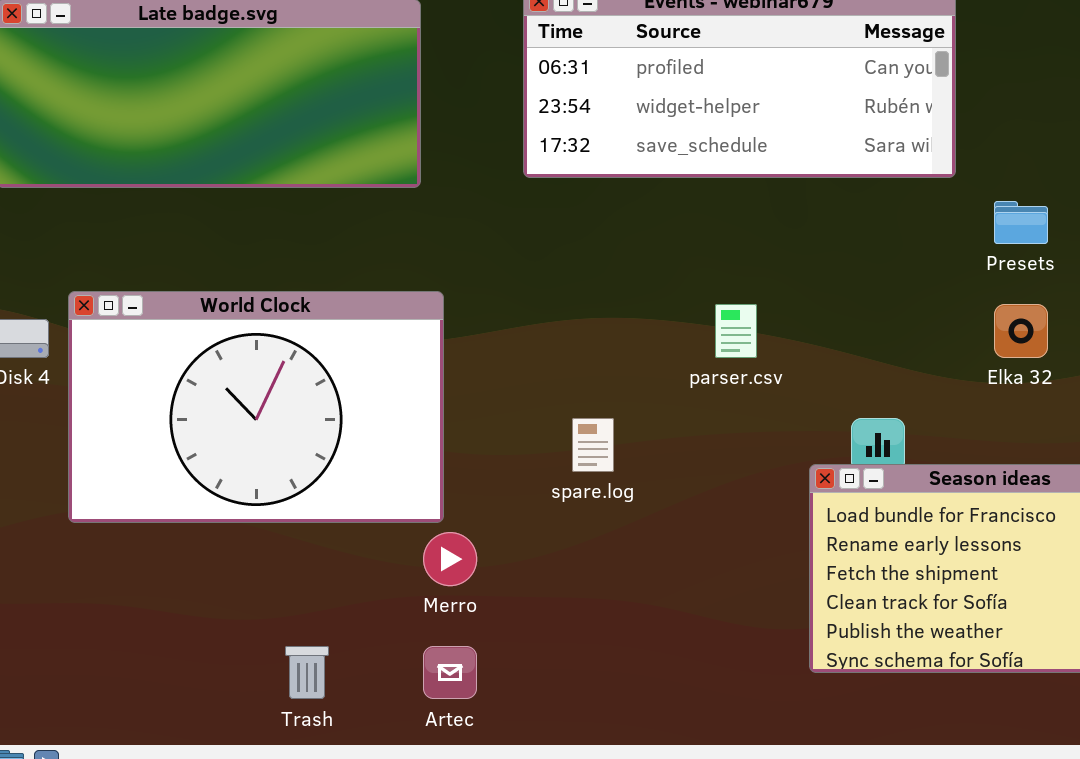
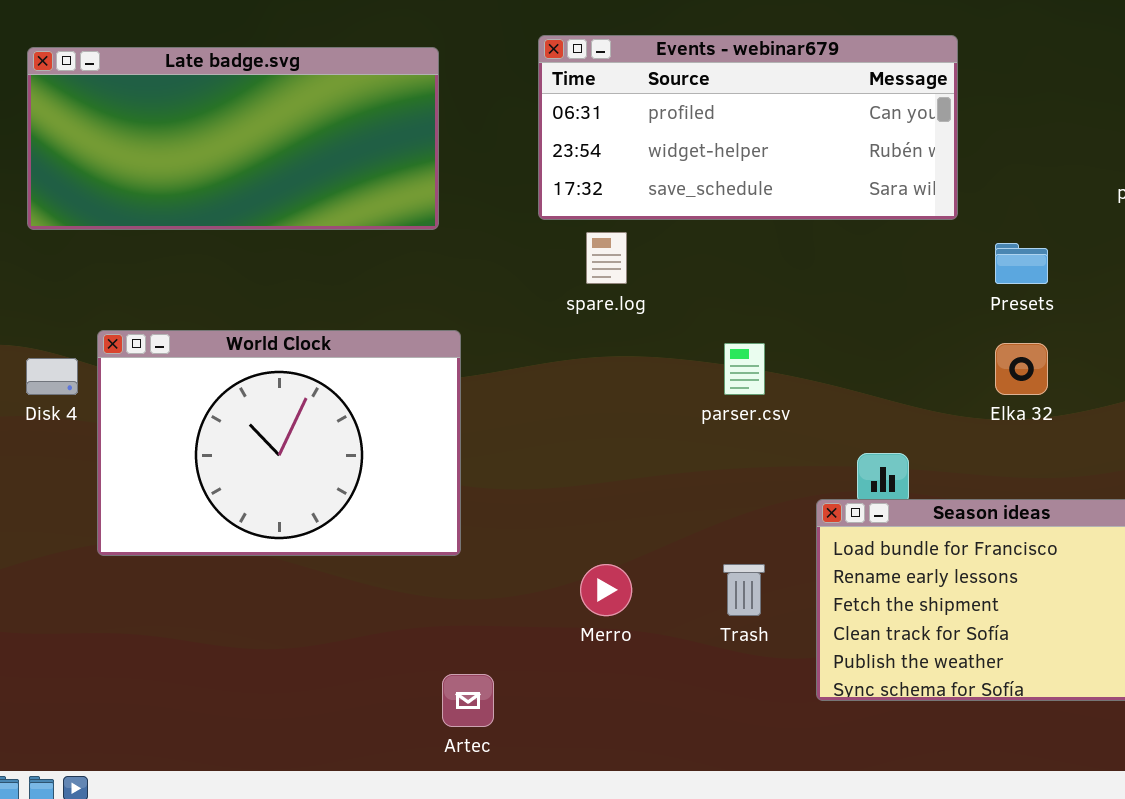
spare.log: [572,418,614,472] -> [586,232,627,284], moved
Merro: [423,532,477,586] -> [580,564,632,616], moved
Trash: [285,646,329,699] -> [723,564,765,616], moved

